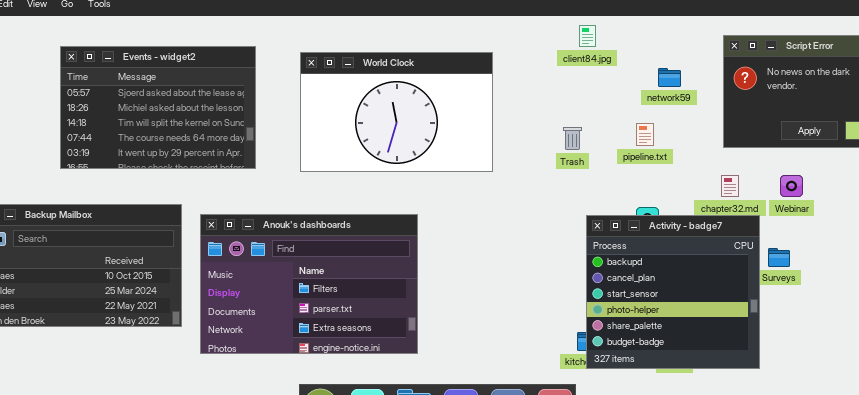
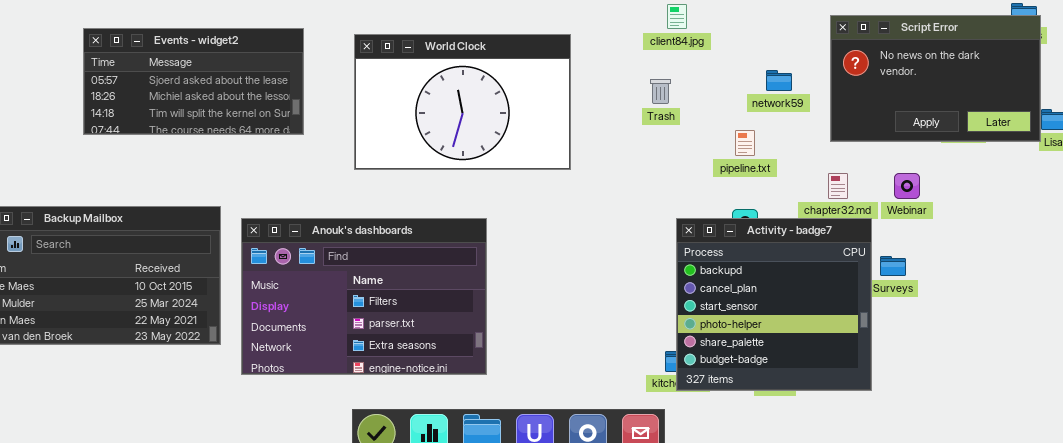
Events - widget2: [60,46,256,169] -> [83,28,304,135], resized
network59: [658,68,681,87] -> [766,70,792,91], moved
pipeline.txt: [636,123,654,146] -> [735,130,755,156], moved
Trash: [563,127,582,150] -> [650,79,671,104], moved

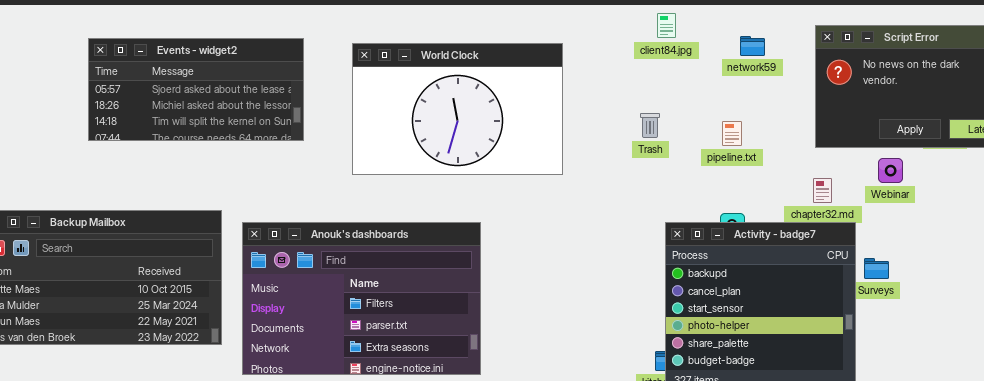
network59: [766,70,792,91] -> [740,36,765,56], moved
Trash: [650,79,671,104] -> [640,113,660,138], moved
pipeline.txt: [735,130,755,156] -> [722,121,742,146], moved
Webinar: [894,173,920,199] -> [878,158,903,183], moved

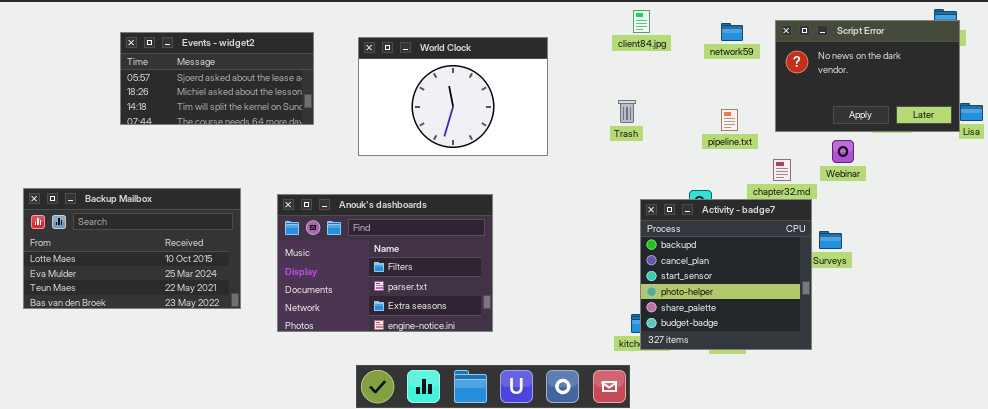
network59: [740,36,765,56] -> [721,23,743,41], moved
pipeline.txt: [722,121,742,146] -> [721,109,738,131], moved
Anouk's dashboards: [242,222,481,375] -> [277,194,493,332], moved

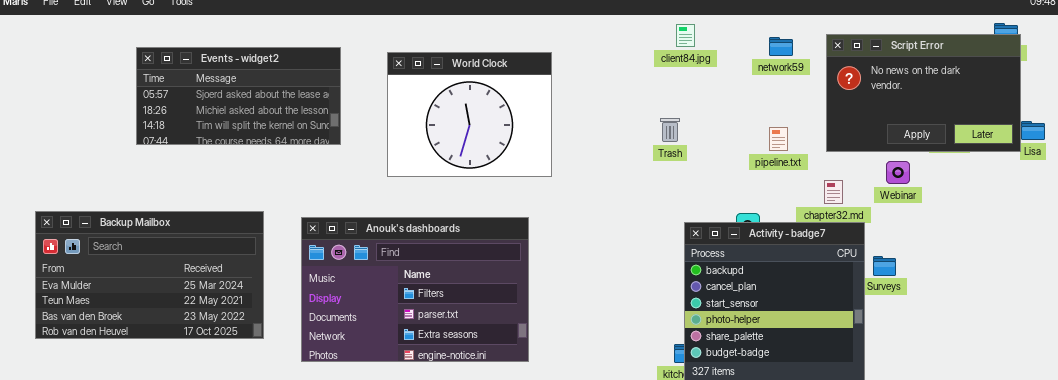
World Clock: [358,37,548,156] -> [387,52,552,177], resized
Backup Mailbox: [23,188,241,309] -> [35,211,264,339], scrolled down 1 row

